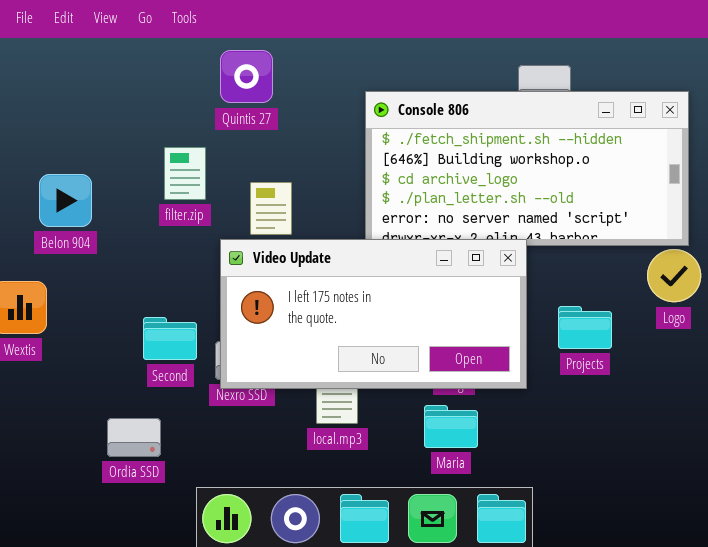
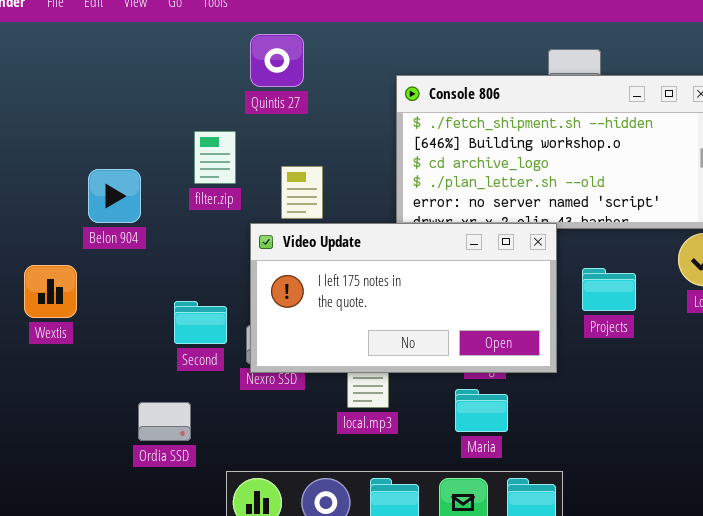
Belon 904: [39,174,92,227] -> [88,169,141,223], moved
Projects: [558,306,612,349] -> [582,268,636,311], moved

